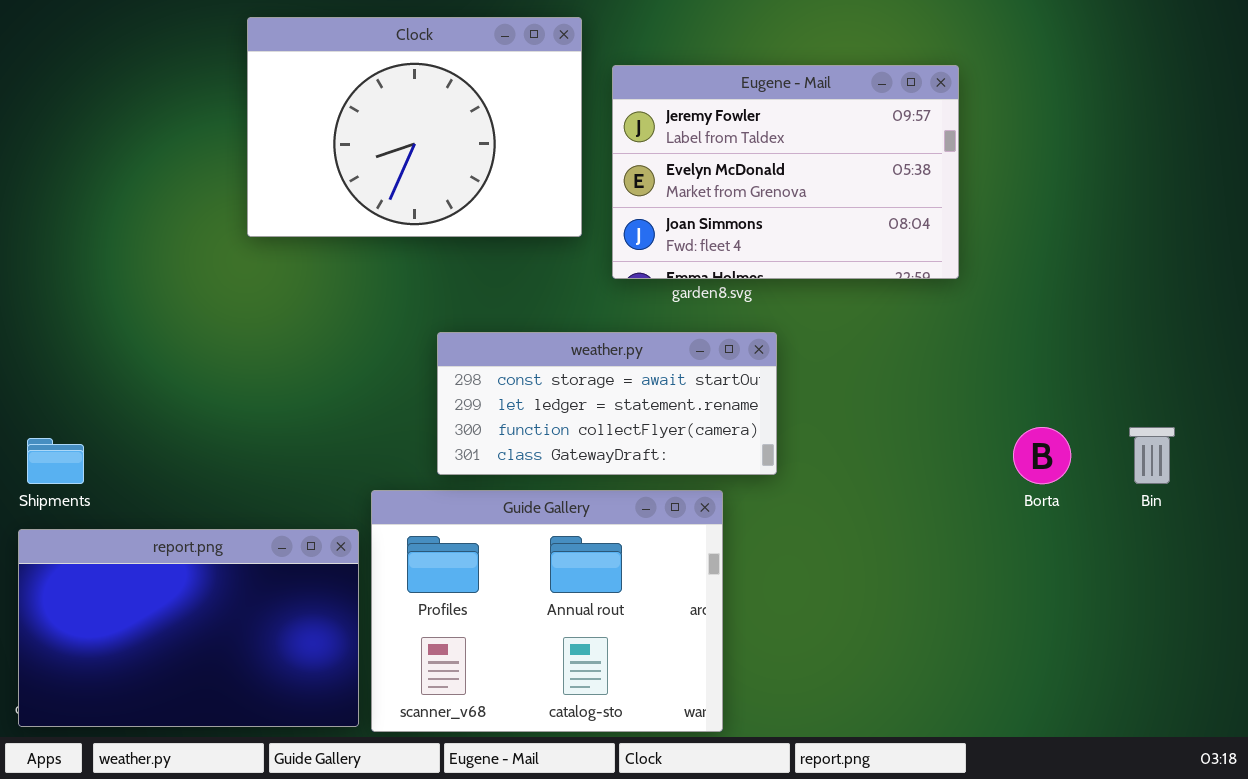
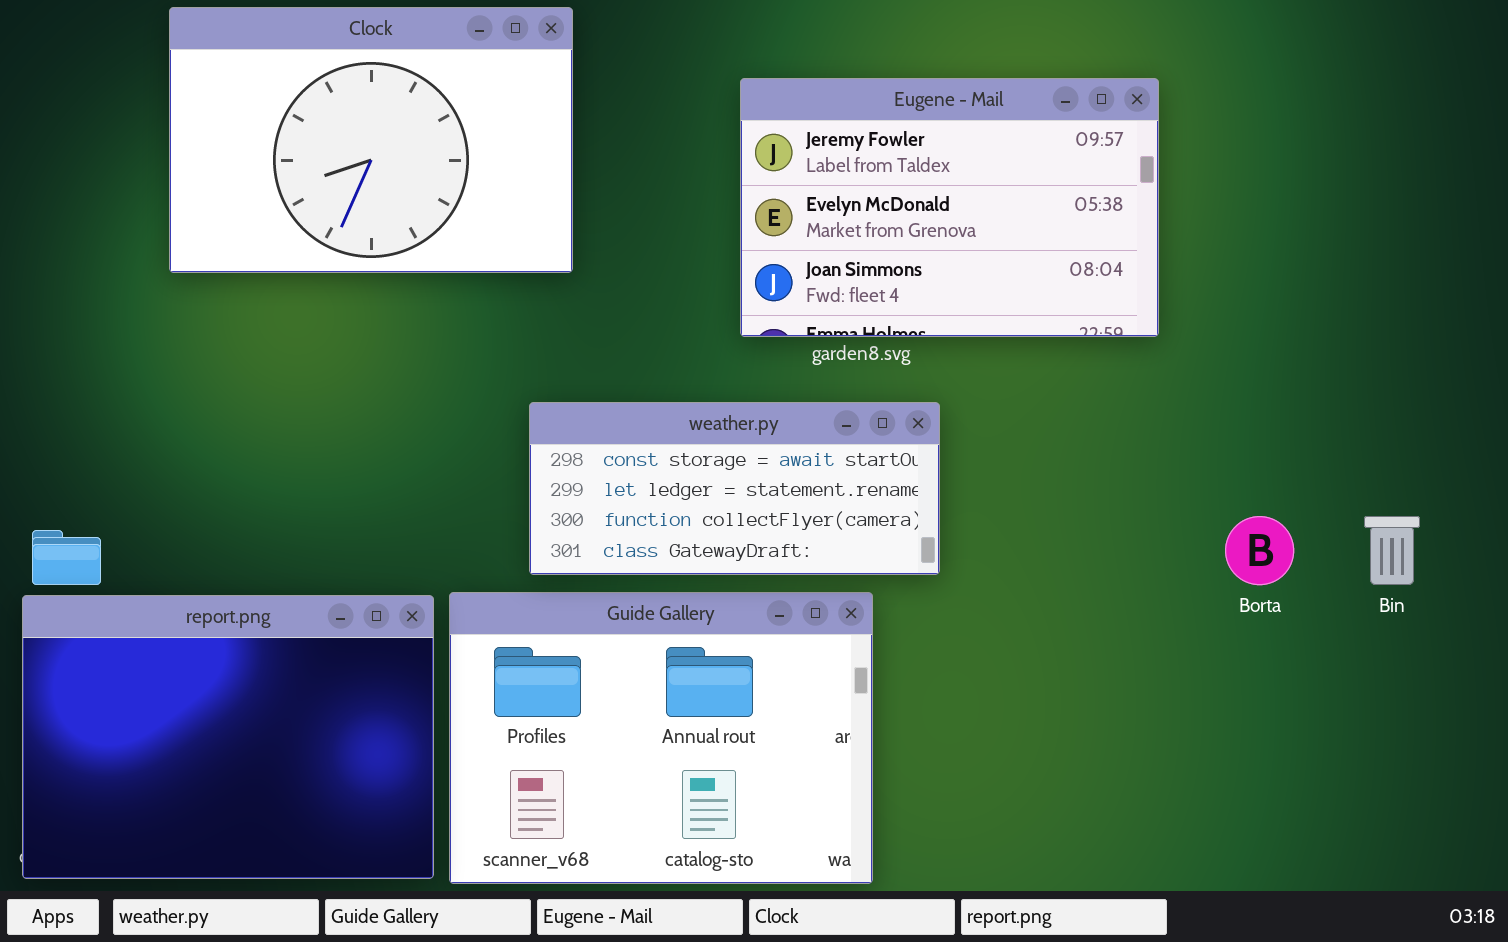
Clock: [247,17,582,237] -> [169,7,573,273], moved
report.png: [18,529,359,727] -> [22,595,434,879], resized

